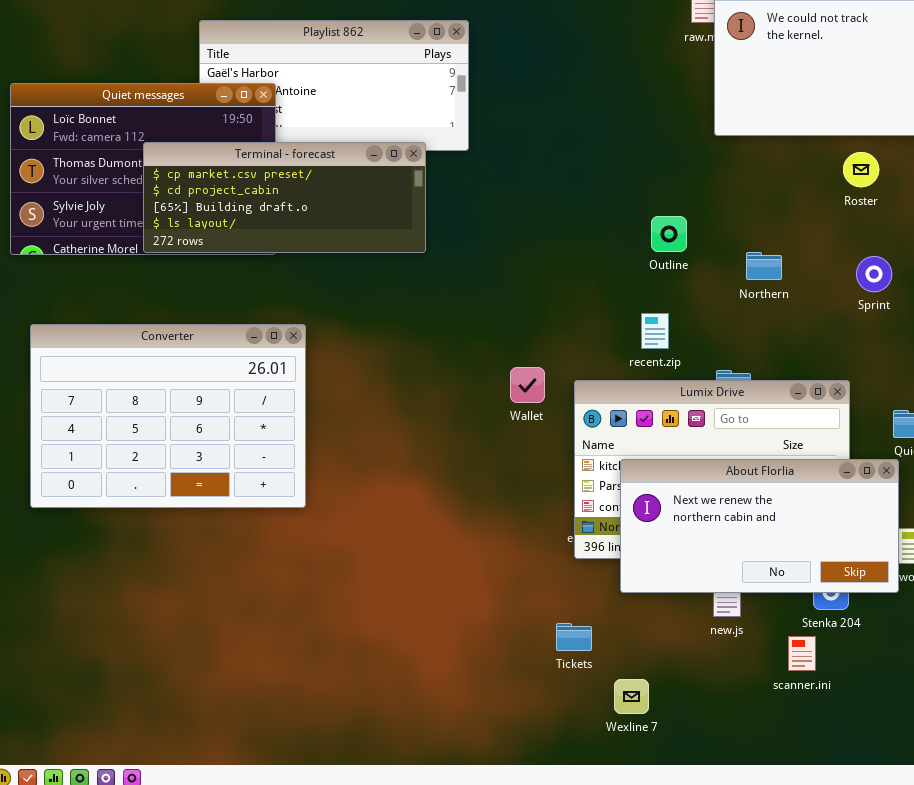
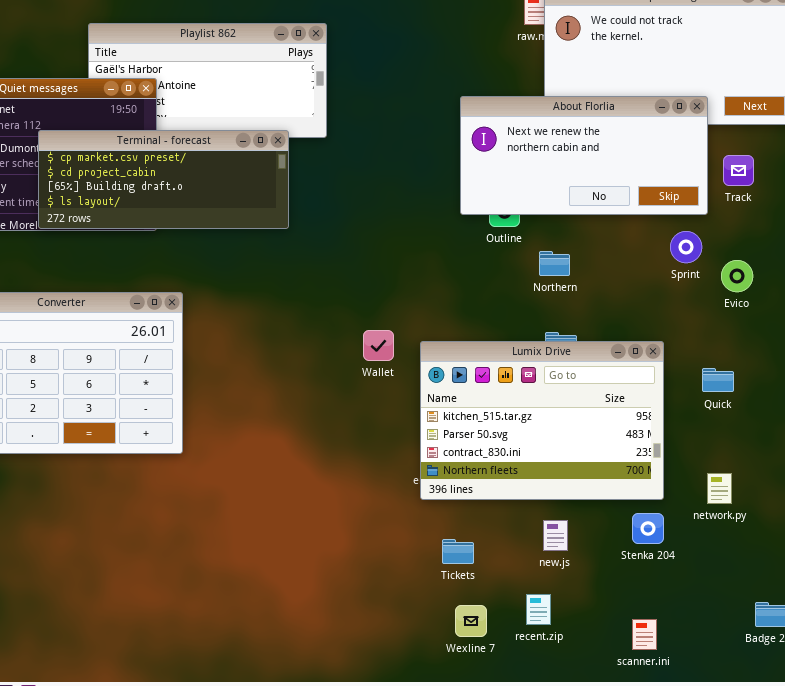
Northern: [746,252,782,280] -> [539,251,570,276], moved
recent.zip: [641,313,669,349] -> [526,594,551,625], moved
About Florlia: [620,459,899,593] -> [460,96,708,215], moved
Tickets: [556,623,592,651] -> [442,539,474,564], moved
scanner.ini: [788,636,816,671] -> [632,619,657,650], moved

